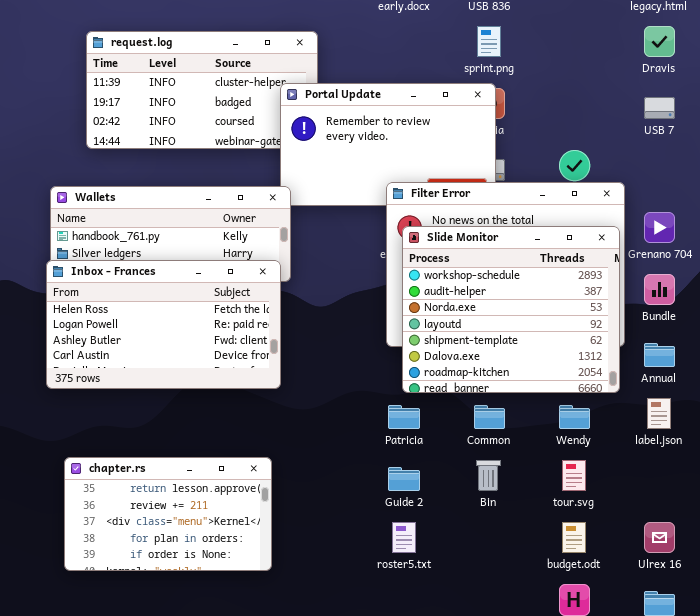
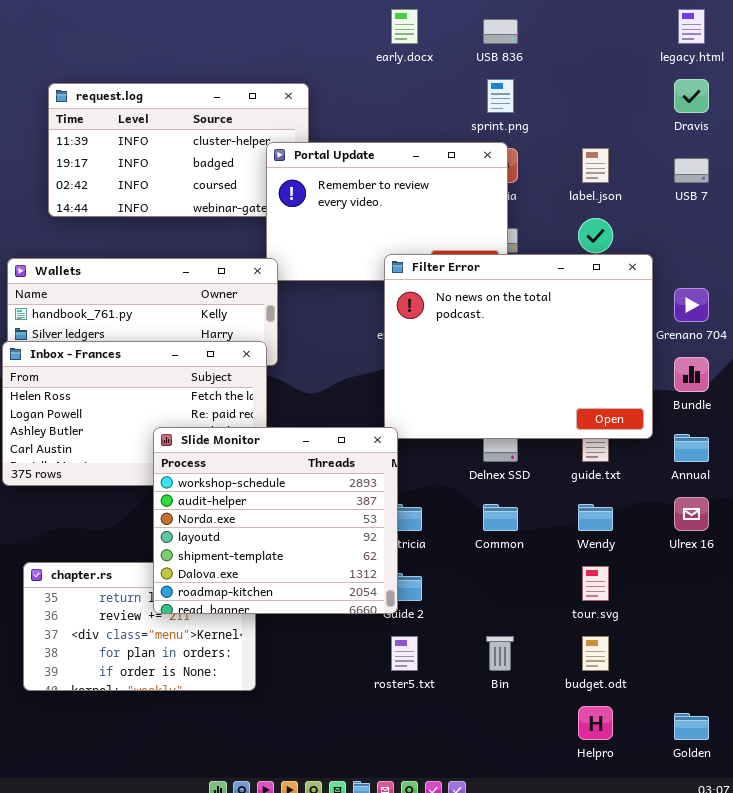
Slide Monitor: [402,226,620,393] -> [153,427,398,614], moved
label.json: [647,398,671,429] -> [582,148,609,183], moved
Bin: [476,460,501,491] -> [486,636,514,671], moved
Ulrex 16: [644,522,675,553] -> [674,497,709,531], moved

